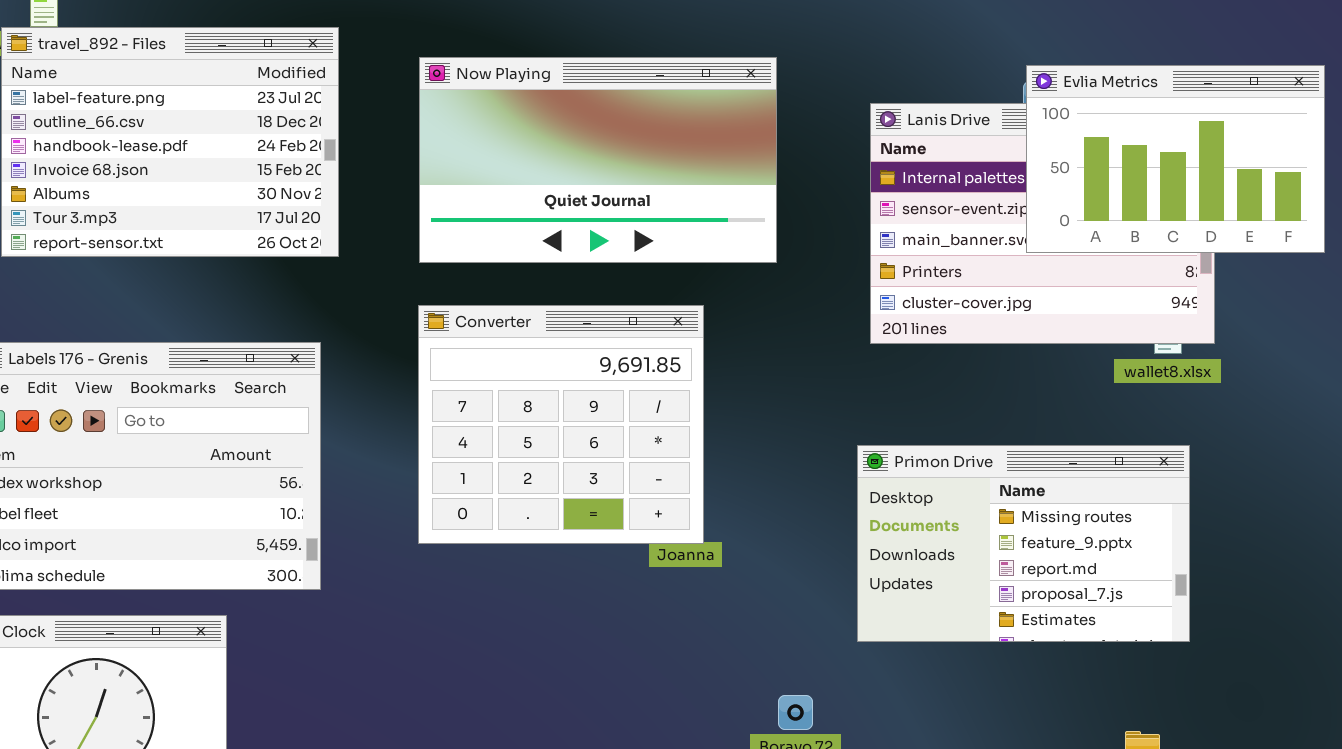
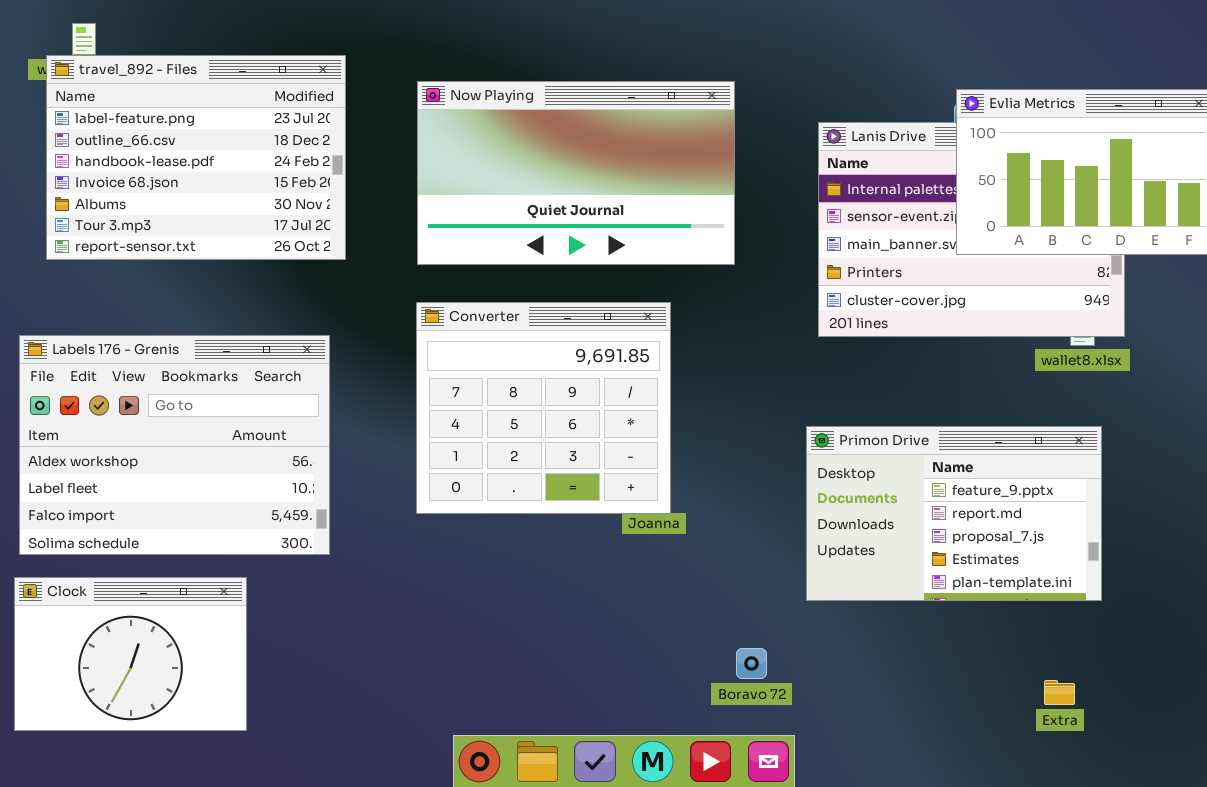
Primon Drive: [857,445,1190,642] -> [806,426,1102,601], scrolled down 1 row

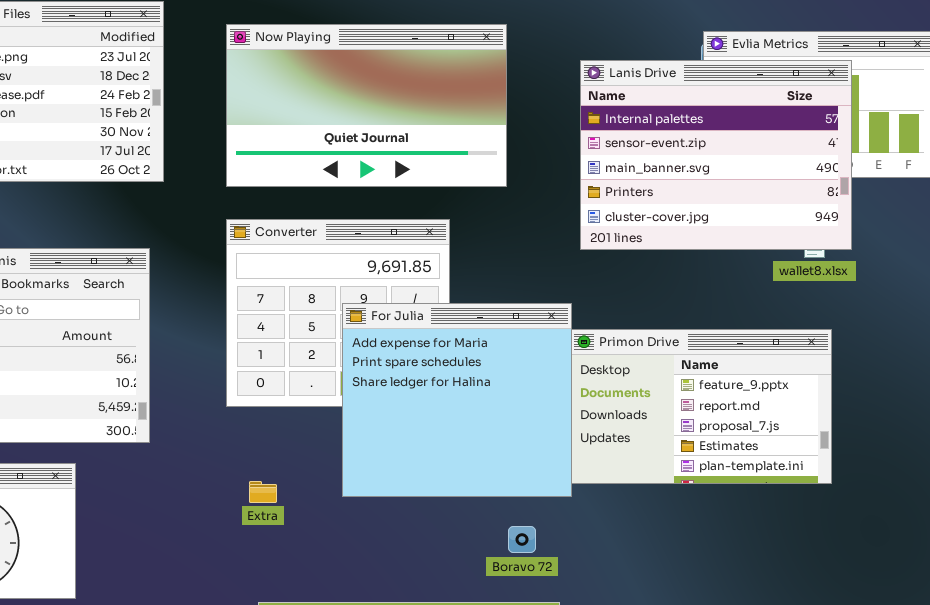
Lanis Drive: [818,122,1125,337] -> [580,60,852,250], raised
For Julia: none -> [342,303,572,497], opened
Extra: [1044,680,1075,705] -> [249,481,277,503], moved

